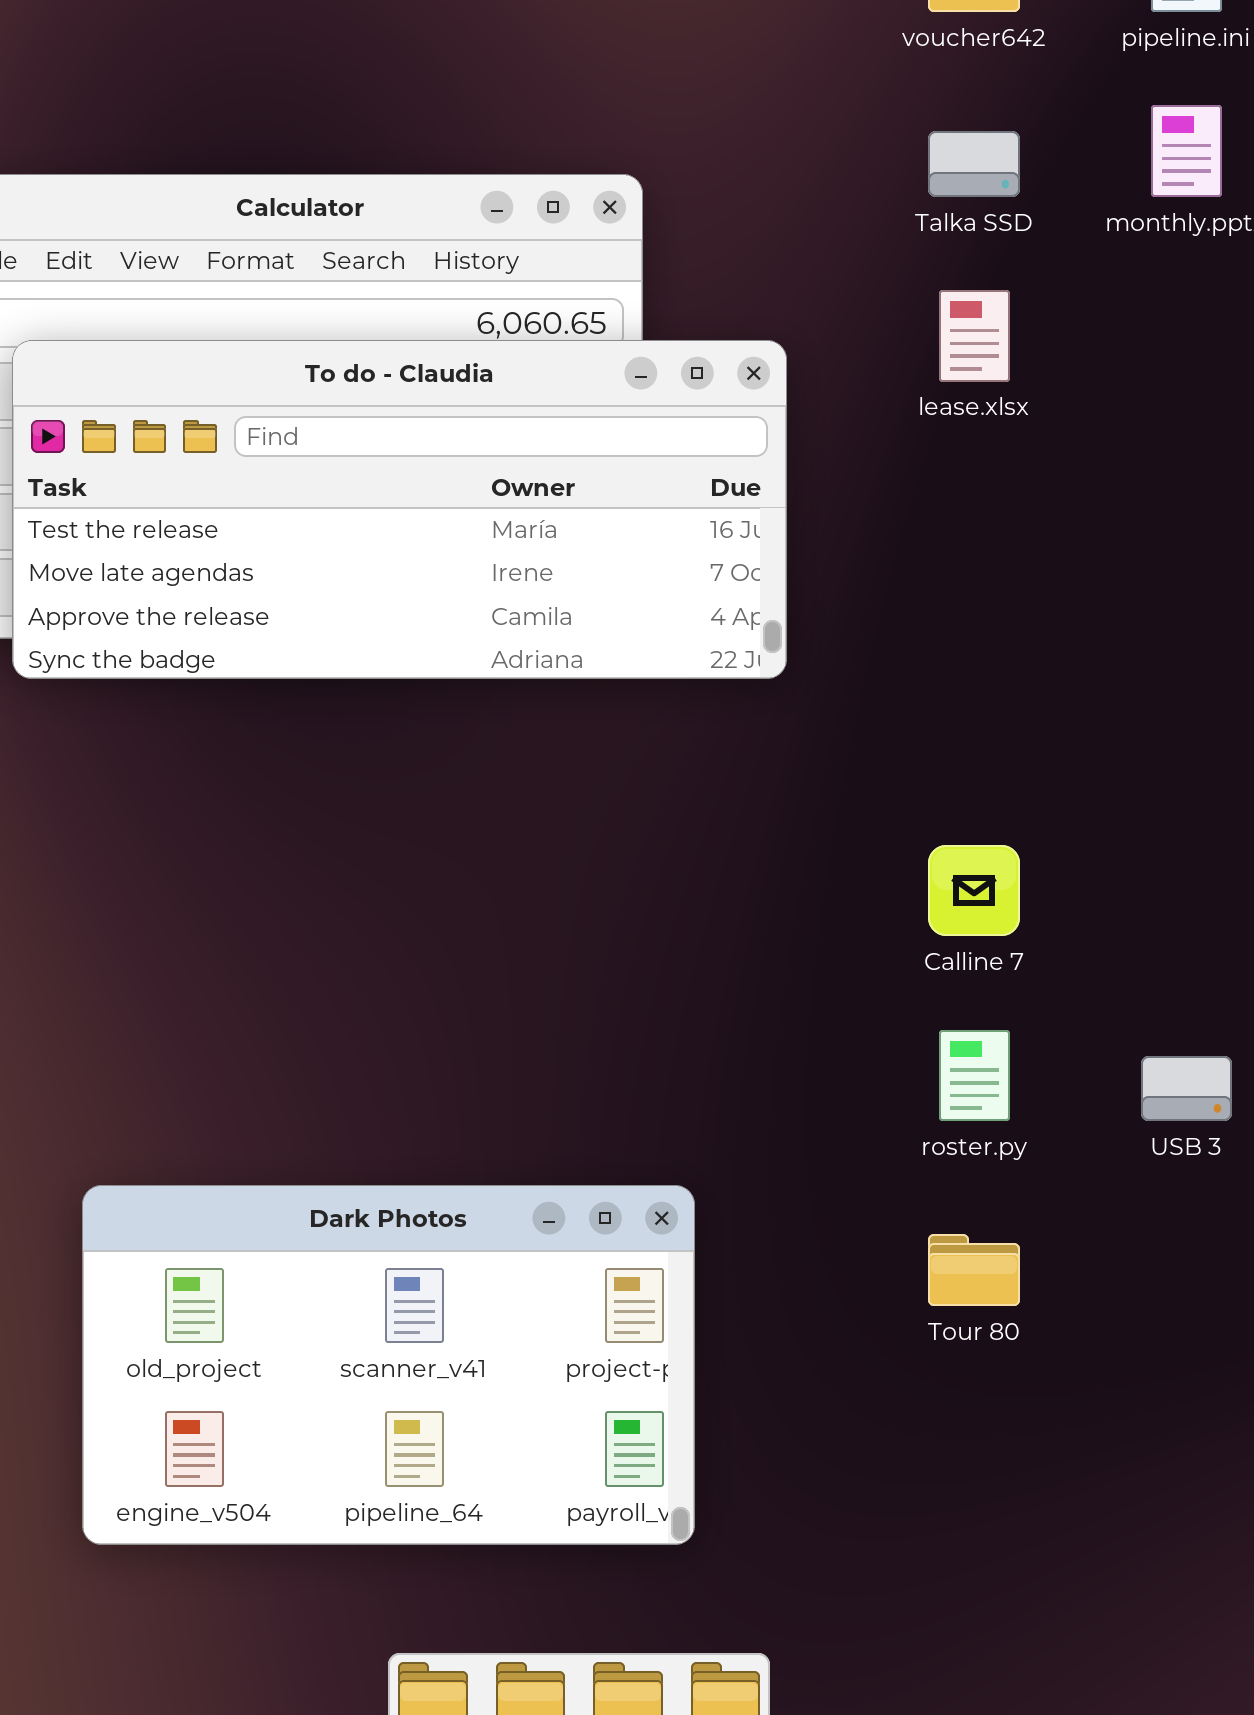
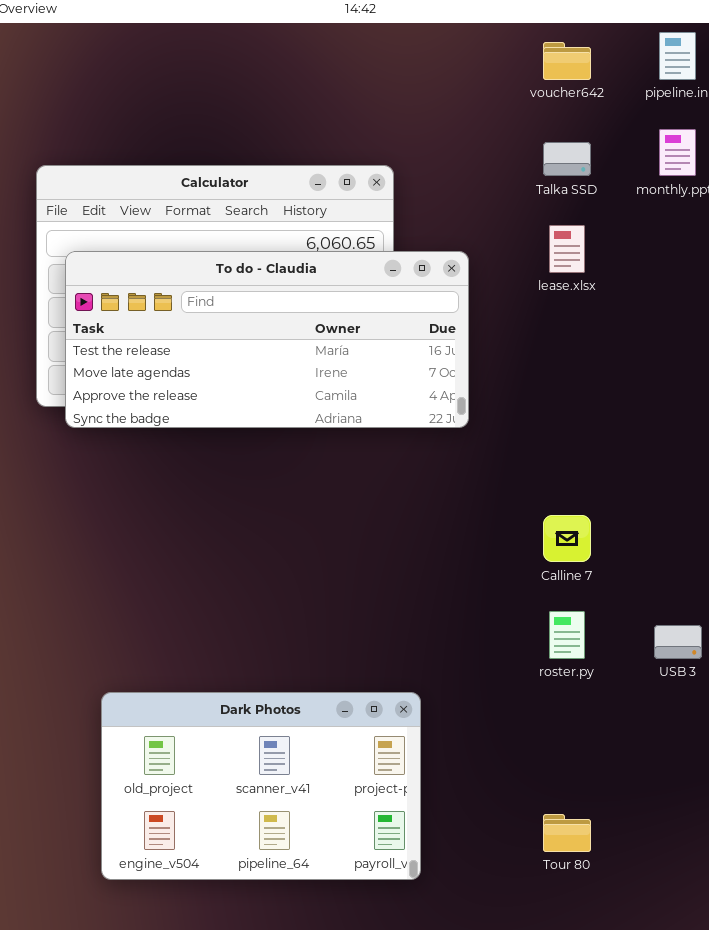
Tour 80: [928,1234,1020,1306] -> [543,814,591,852], moved

